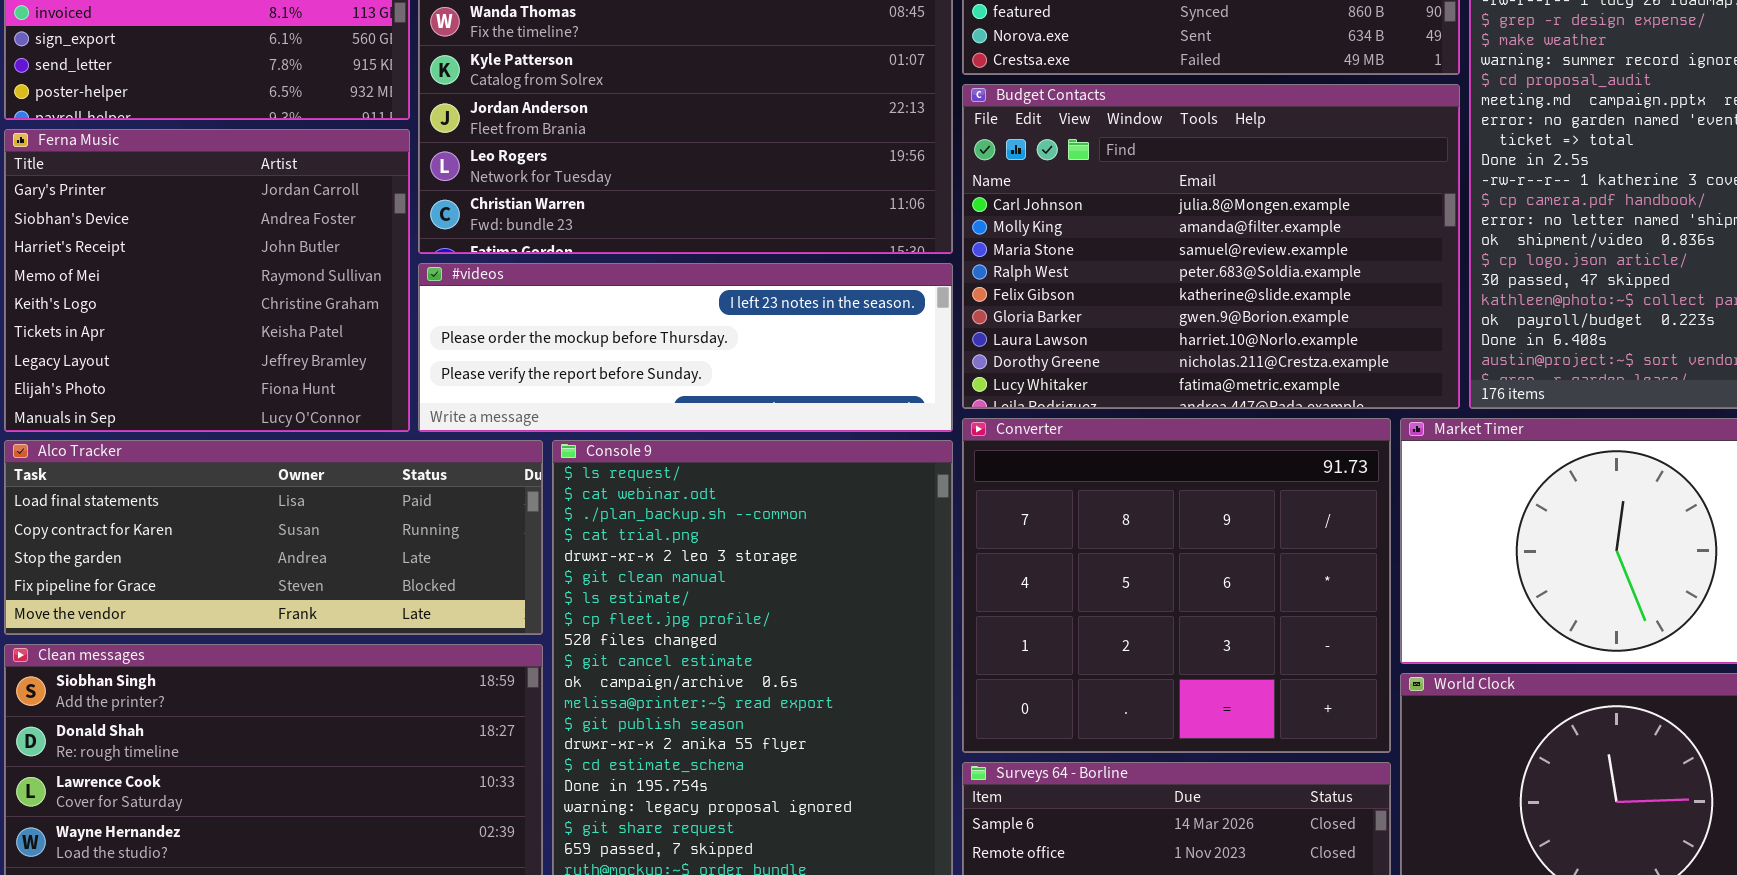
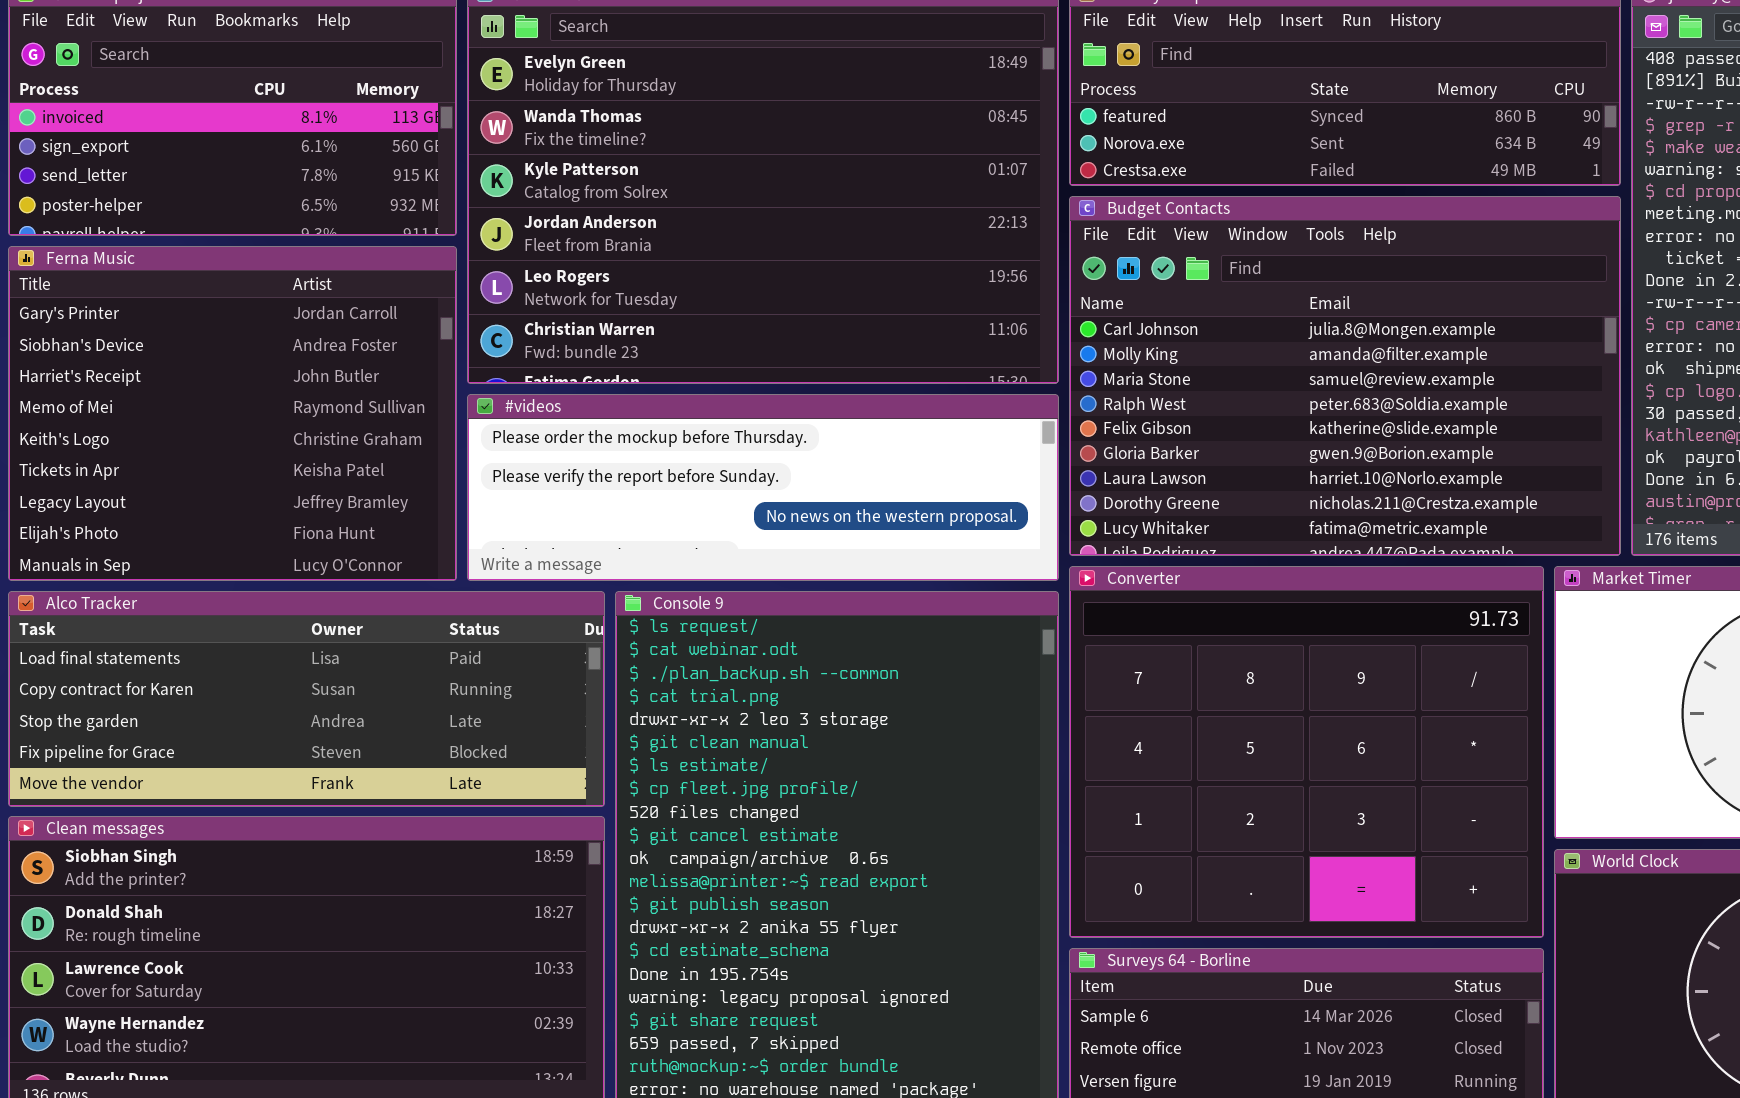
#videos: [418,263,953,432] -> [467,394,1059,581], scrolled down 1 row

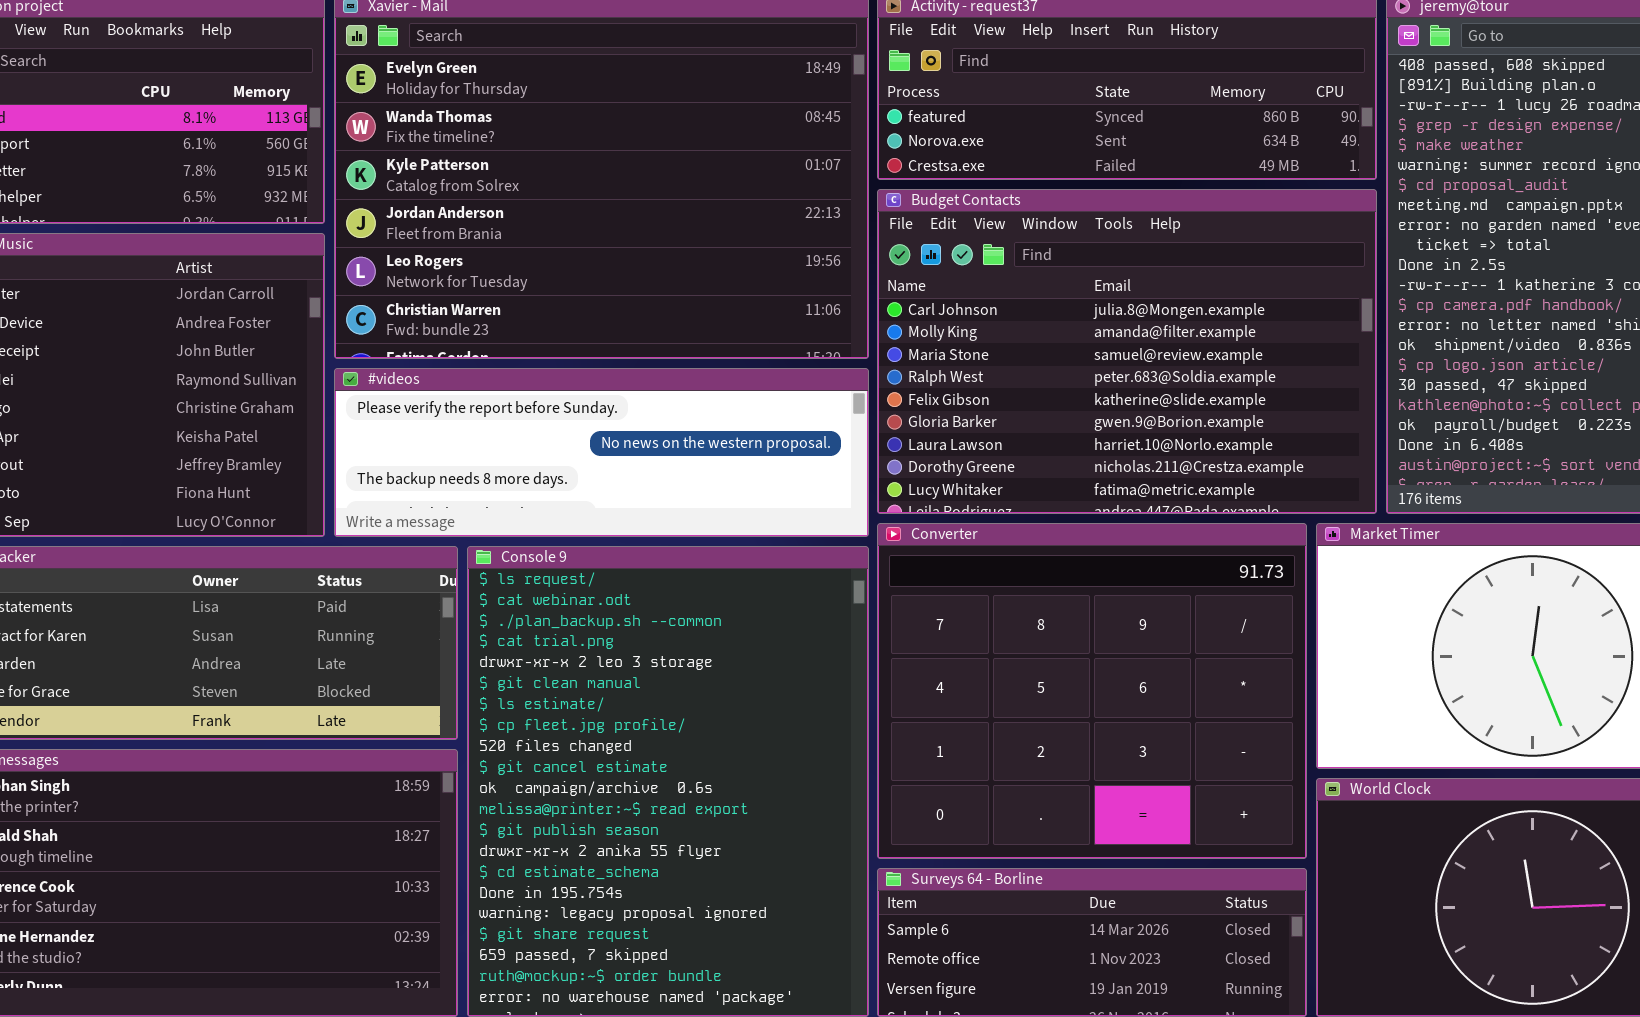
#videos: [467,394,1059,581] -> [334,368,869,537], scrolled down 1 row

